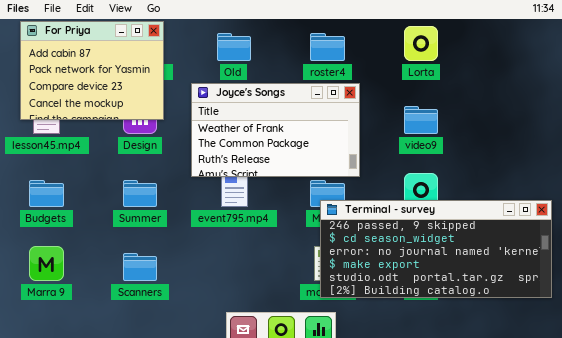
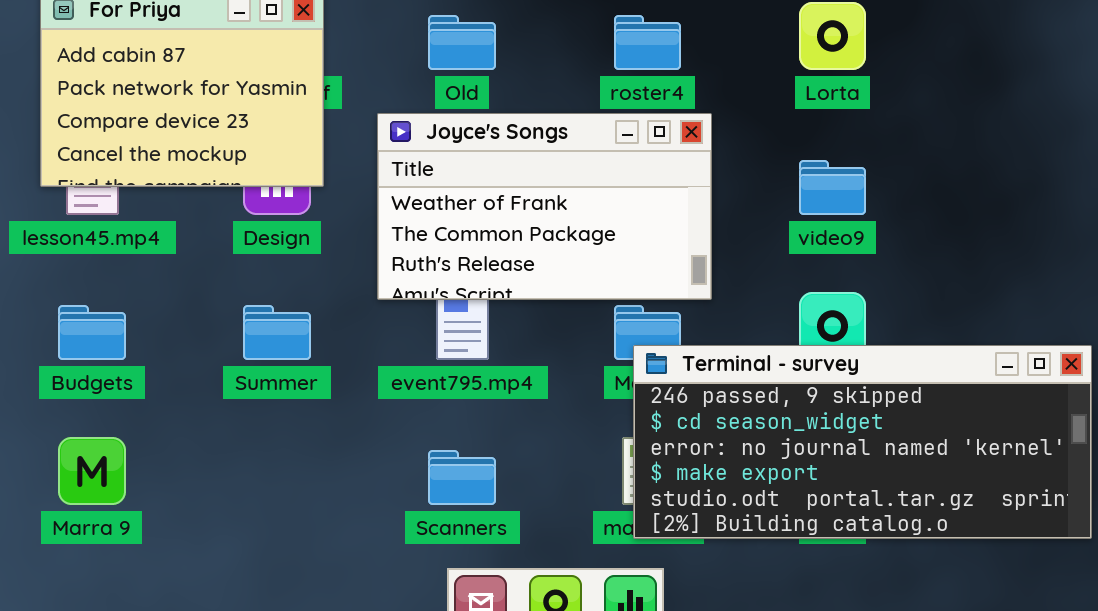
Scanners: [123,253,157,281] -> [428,450,496,505], moved

